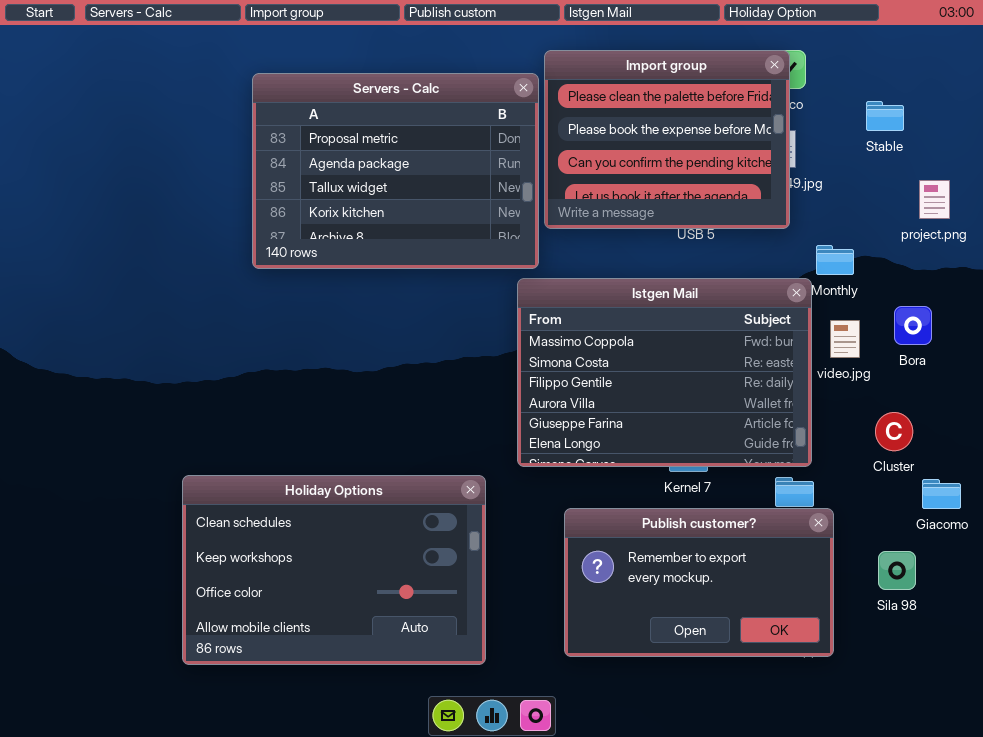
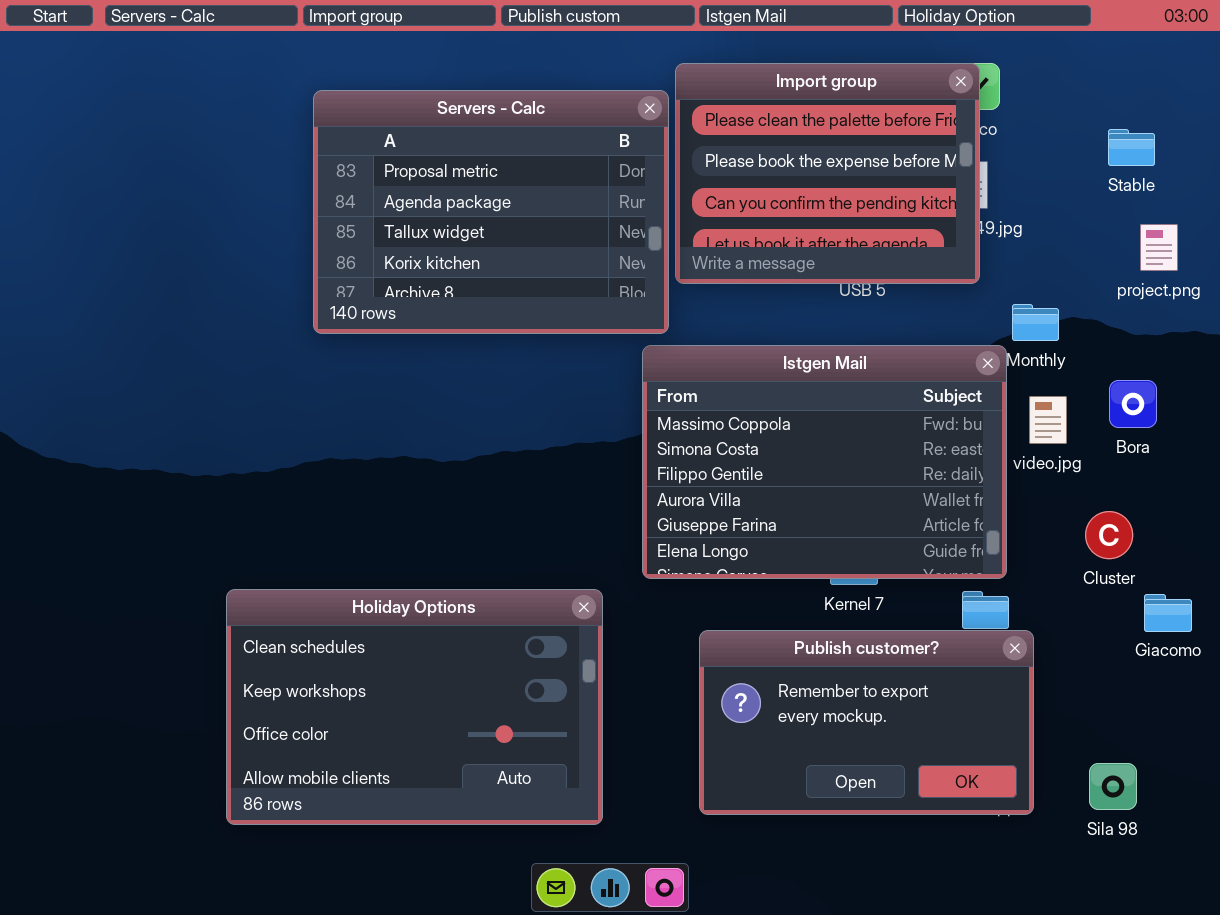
Stable: [866,101,904,131] -> [1108,129,1155,166], moved
Sila 98: [878,551,916,590] -> [1089,763,1137,810], moved

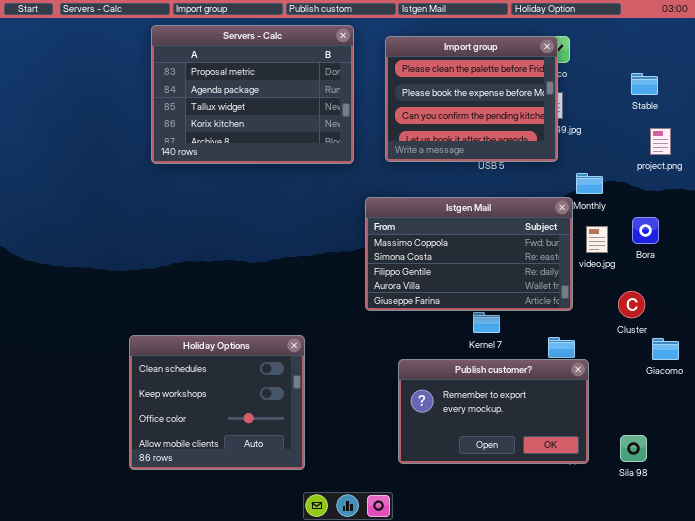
Servers - Calc: [313,90,669,334] -> [151,25,354,164], moved
Istgen Mail: [642,345,1007,579] -> [365,197,573,311], resized
Holiday Options: [226,589,603,825] -> [129,335,305,470], resized

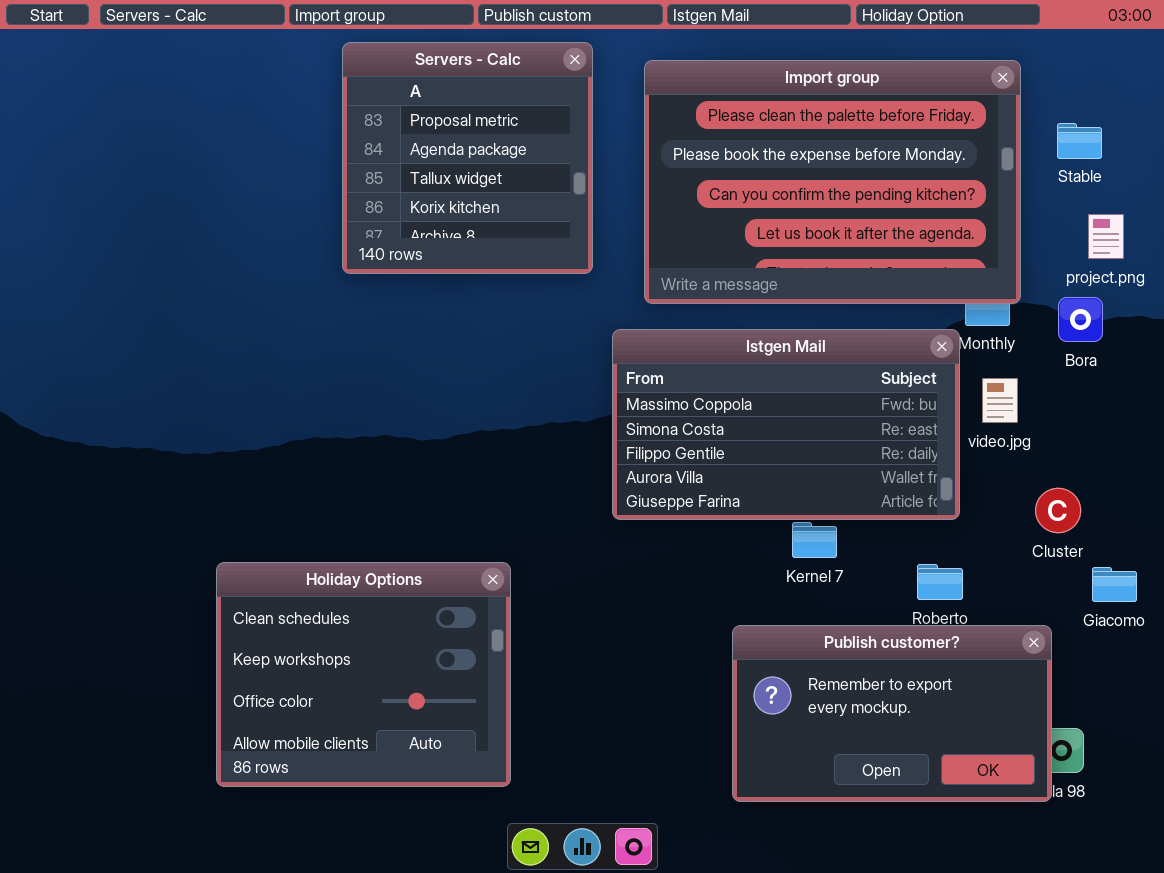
Servers - Calc: [151,25,354,164] -> [342,42,593,274], resized
Import group: [385,36,558,162] -> [644,60,1021,304], resized
Bora: [632,217,659,244] -> [1058,297,1103,342], moved
Publish customer?: [398,359,589,464] -> [732,625,1052,802], moved

